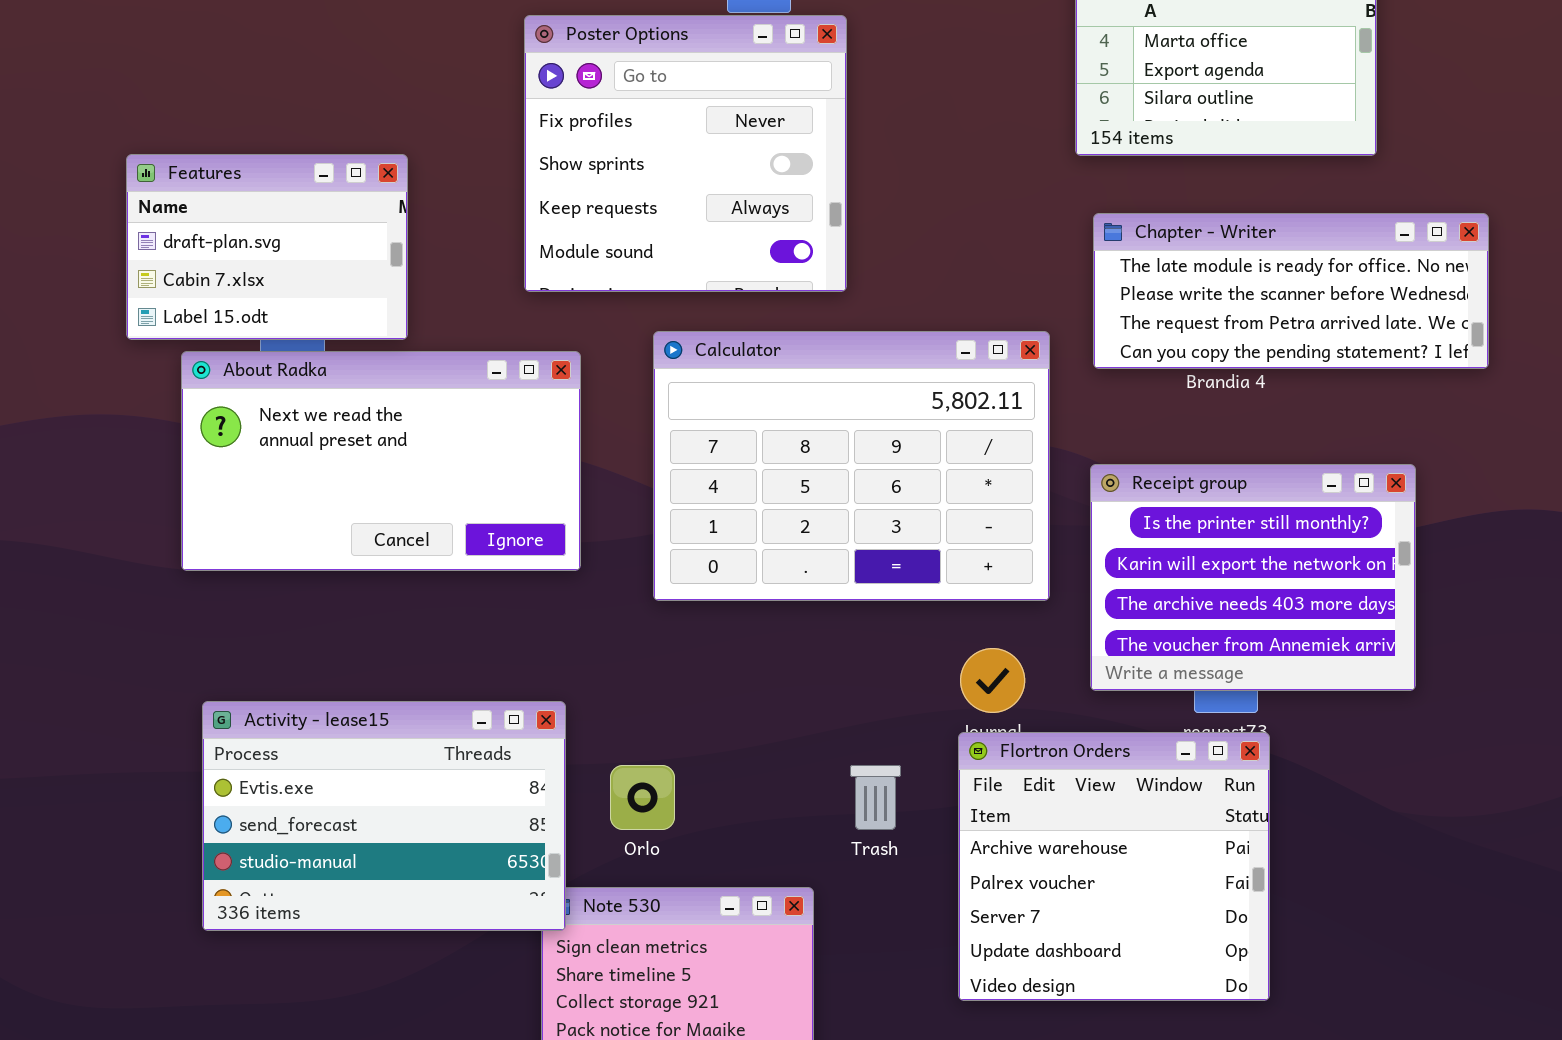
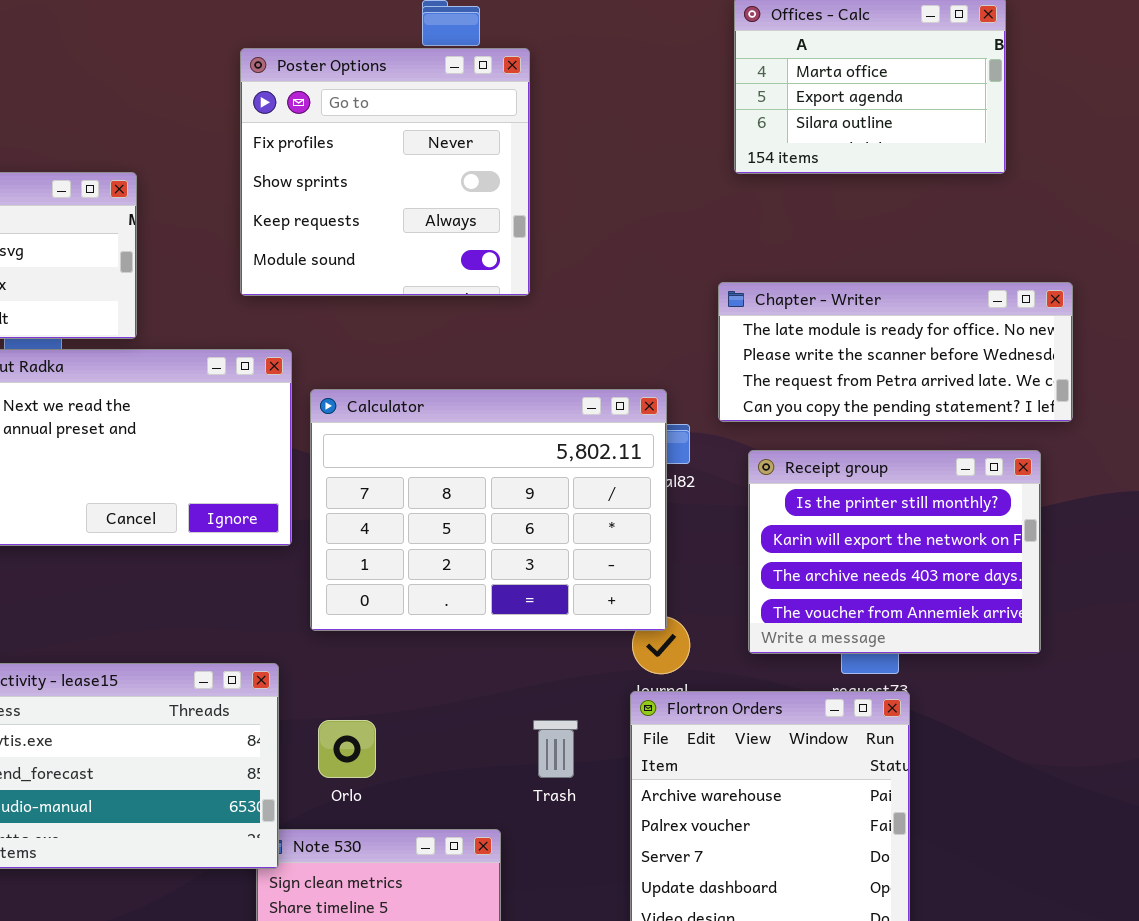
Chapter - Writer: [1093,213,1489,369] -> [718,282,1073,422], moved
Calculator: [653,331,1050,601] -> [310,389,667,631], moved

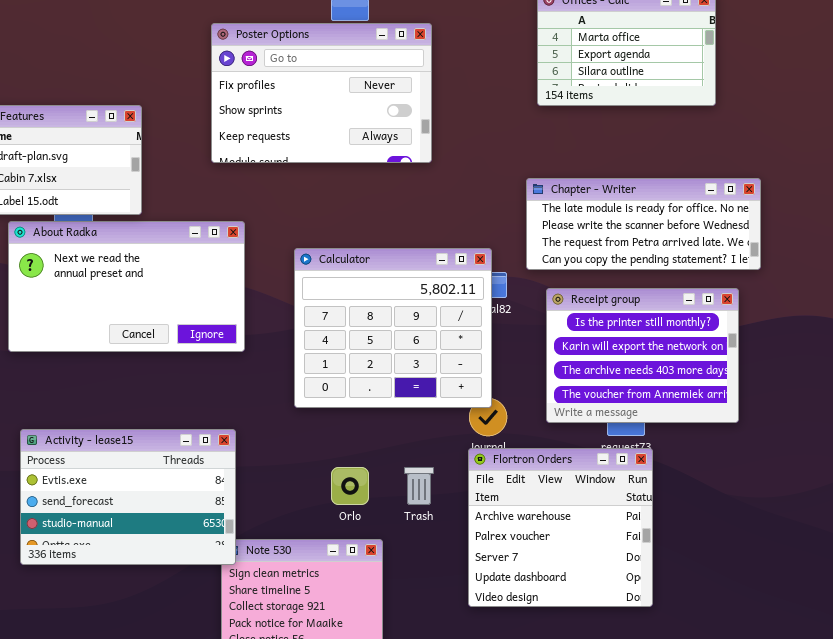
Poster Options: [240,48,530,296] -> [211,23,432,163], resized
Calculator: [310,389,667,631] -> [294,248,492,408], resized
Orlo: [318,720,376,778] -> [331,467,369,505], moved

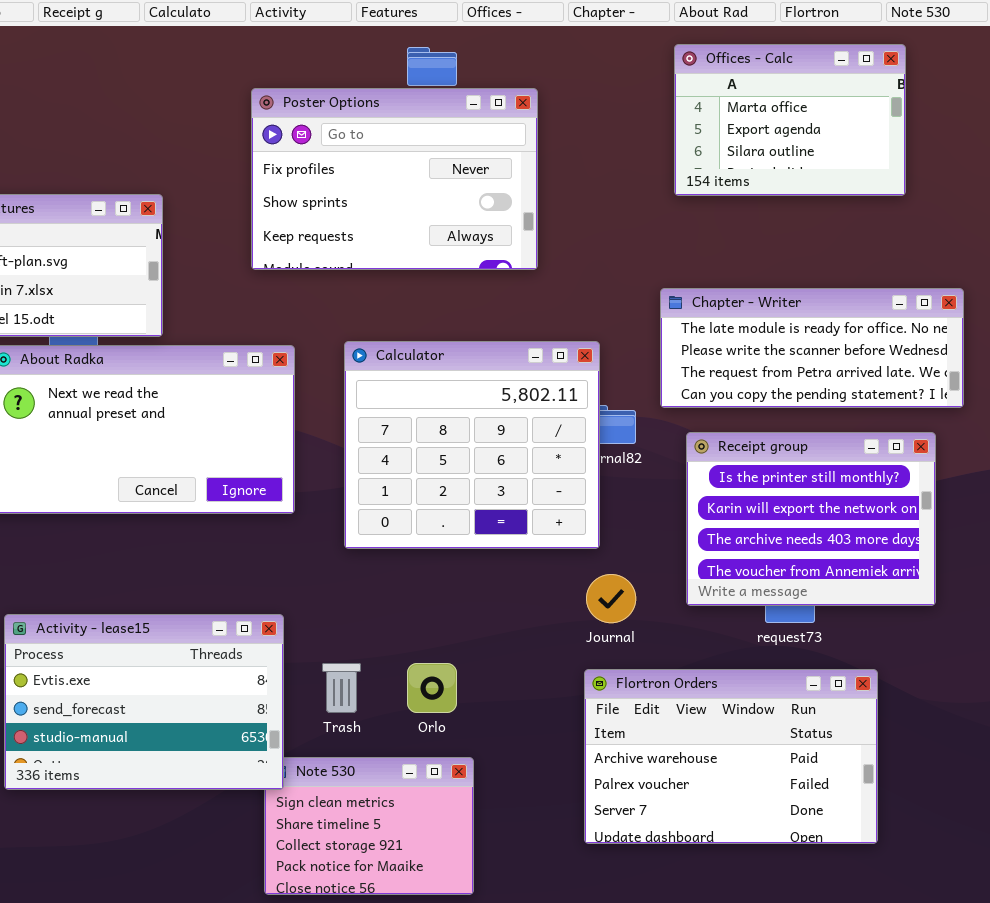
Calculator: [294,248,492,408] -> [344,341,600,549], moved
Flortron Orders: [468,448,653,607] -> [584,669,878,844], resized
Trash: [404,467,434,505] -> [322,663,361,713], moved

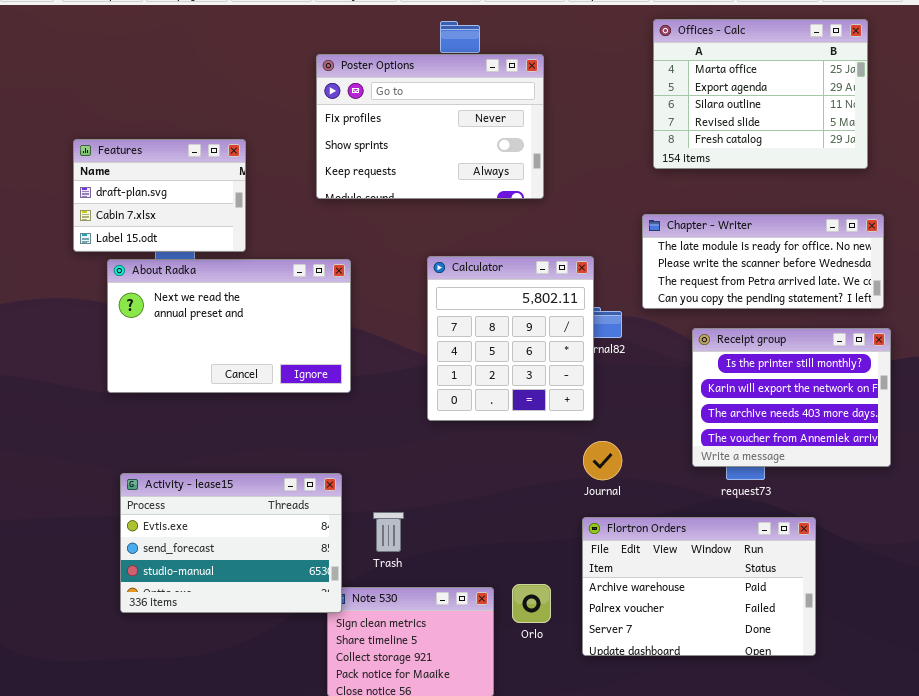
Offices - Calc: [674,44,906,196] -> [653,19,868,169], resized
Calculator: [344,341,600,549] -> [427,256,594,421], resized
Receipt group: [686,432,936,606] -> [692,328,891,467], moved
Orlo: [407,663,457,713] -> [512,584,551,623], moved

